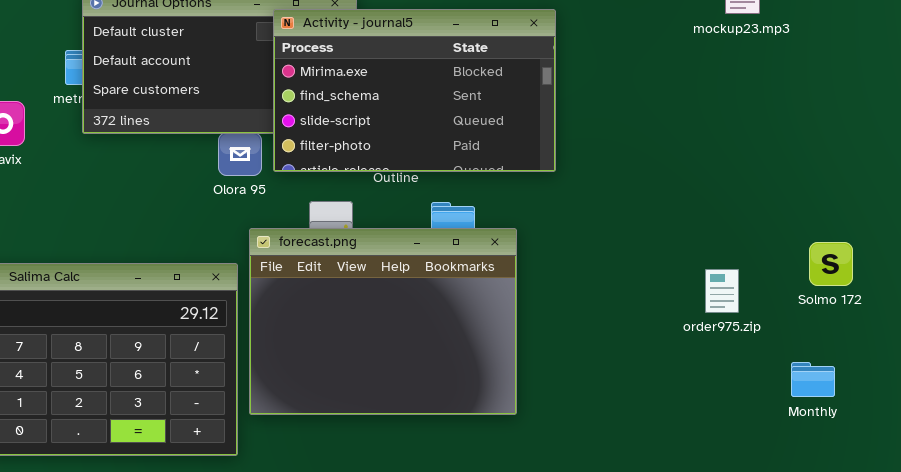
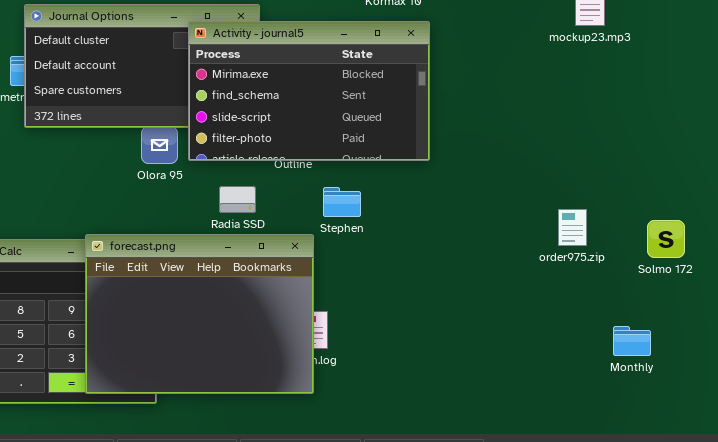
forecast.png: [249,228,517,415] -> [85,234,314,394], moved
order975.zip: [705,269,739,313] -> [558,209,587,246], moved
Monthly: [791,362,835,397] -> [613,326,651,356], moved

